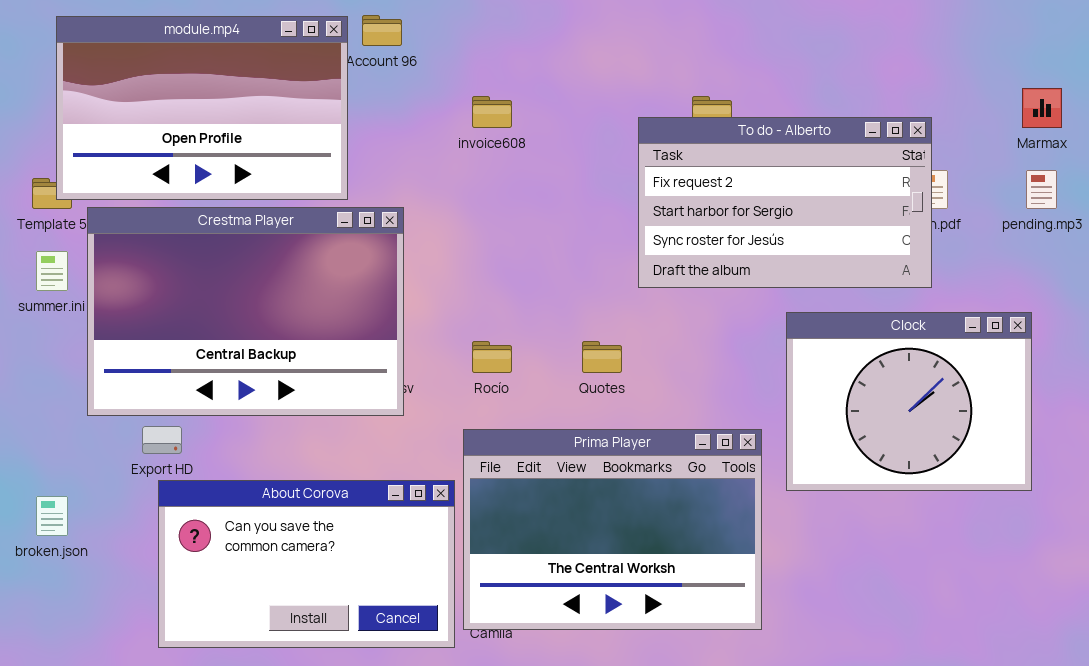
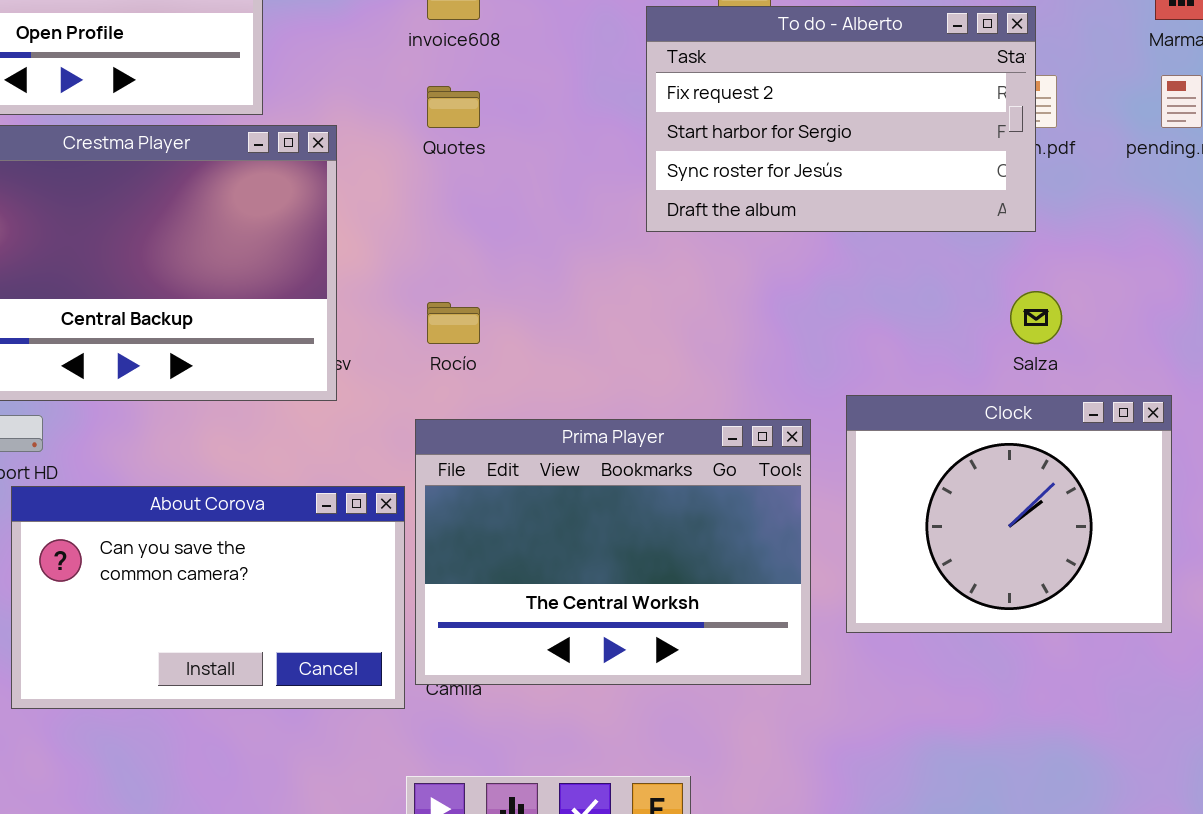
Clock: [786,312,1032,491] -> [846,395,1172,633], moved
Quotes: [582,341,622,373] -> [427,86,480,128], moved

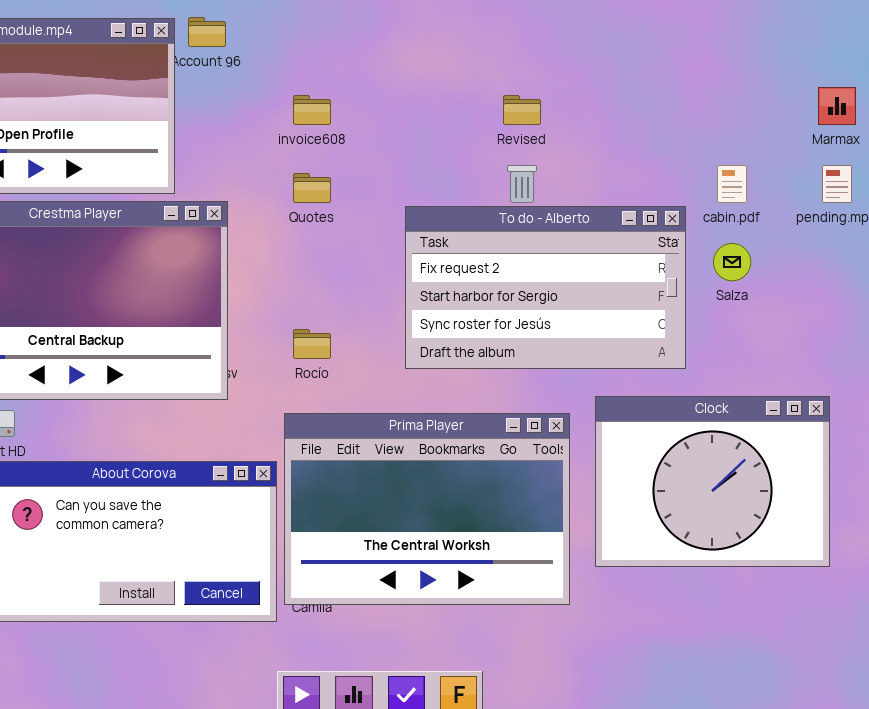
To do - Alberto: [646,6,1036,232] -> [405,206,686,369], moved
Salza: [1010,291,1062,344] -> [713,243,751,281], moved

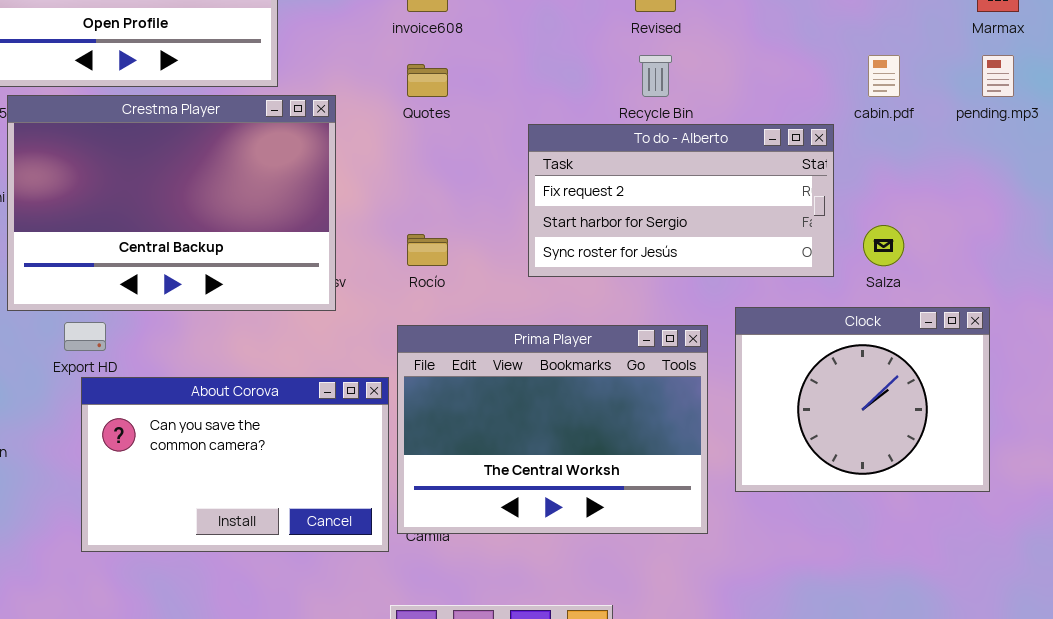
To do - Alberto: [405,206,686,369] -> [528,124,834,277], resized
Salza: [713,243,751,281] -> [863,225,904,266], moved

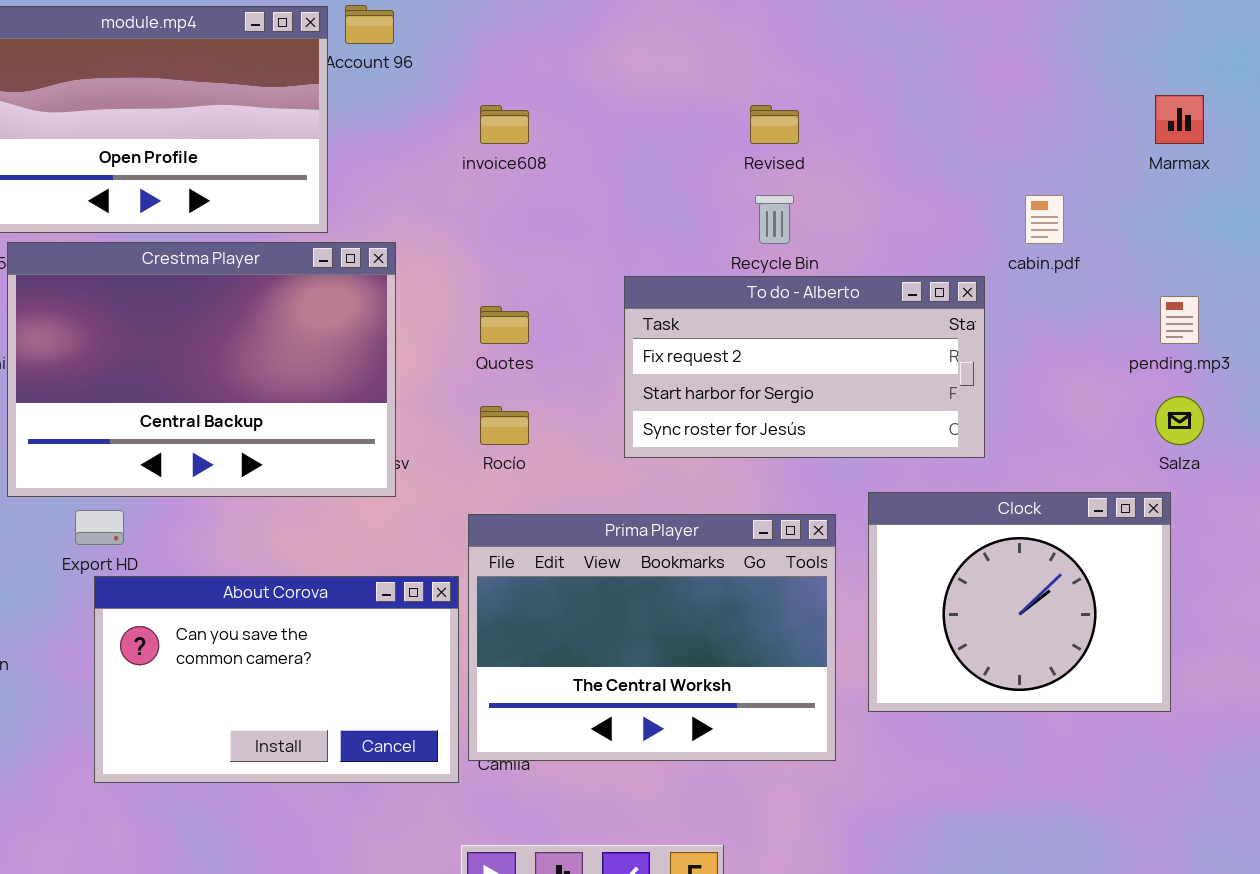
pending.mp3: [982,55,1014,97] -> [1160,296,1199,344], moved
Quotes: [407,64,448,97] -> [480,306,529,344], moved
Salza: [863,225,904,266] -> [1155,396,1204,445], moved

